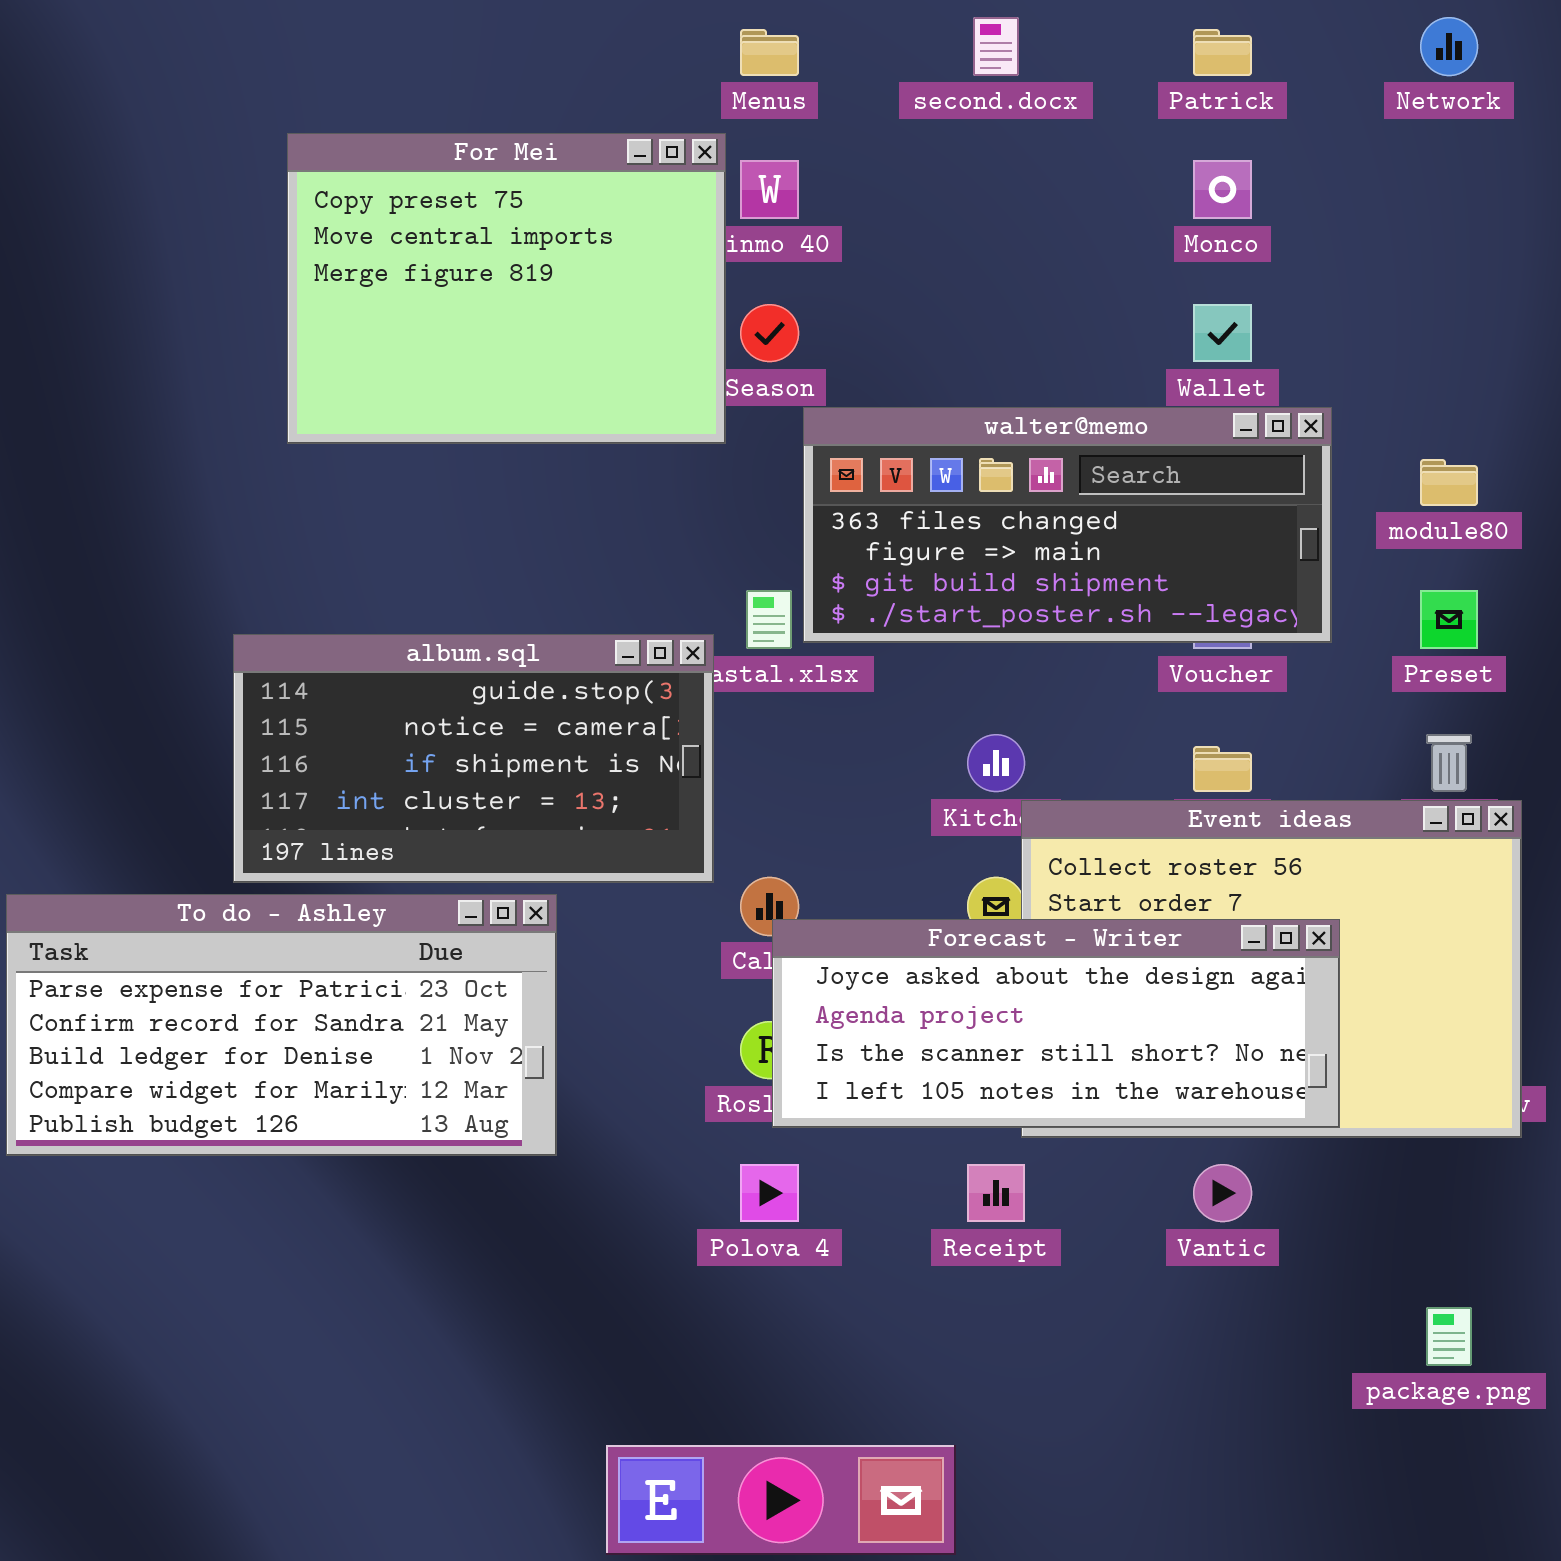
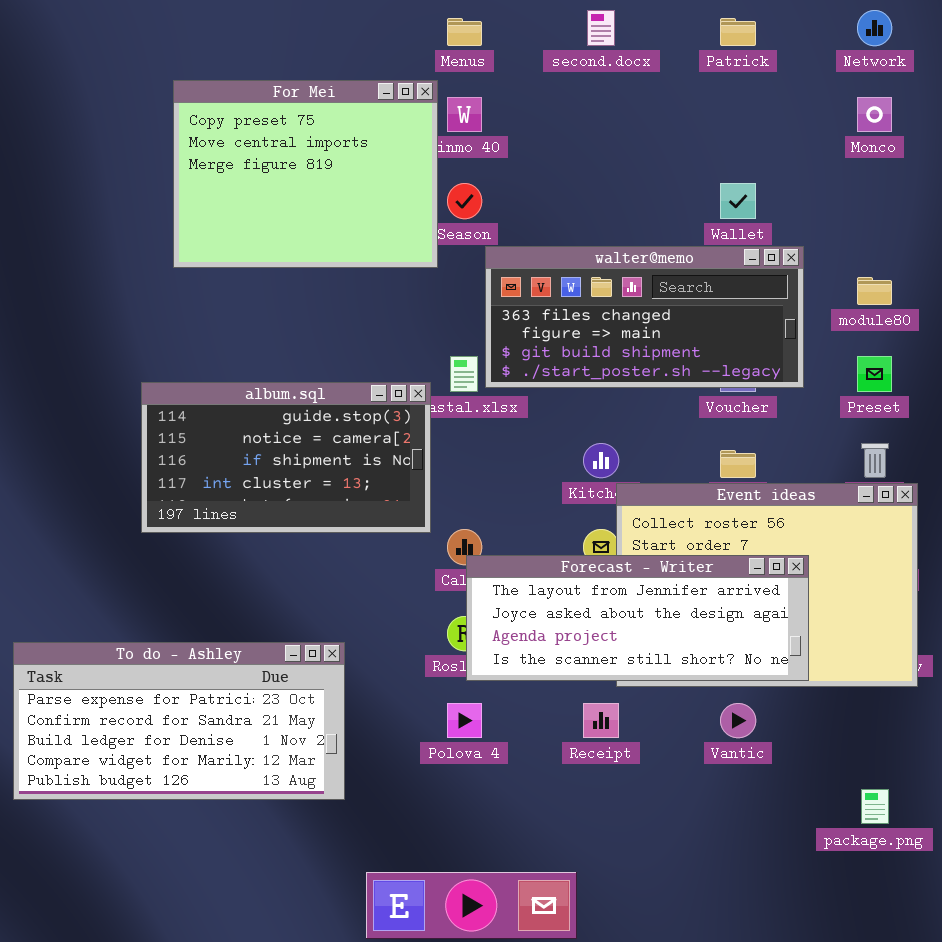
Monco: [1193,160,1252,219] -> [857,97,892,132], moved
To do - Ashley: [6,894,557,1156] -> [13,642,345,800], moved
Forecast - Writer: [772,919,1340,1128] -> [466,555,809,681], scrolled up 1 row

